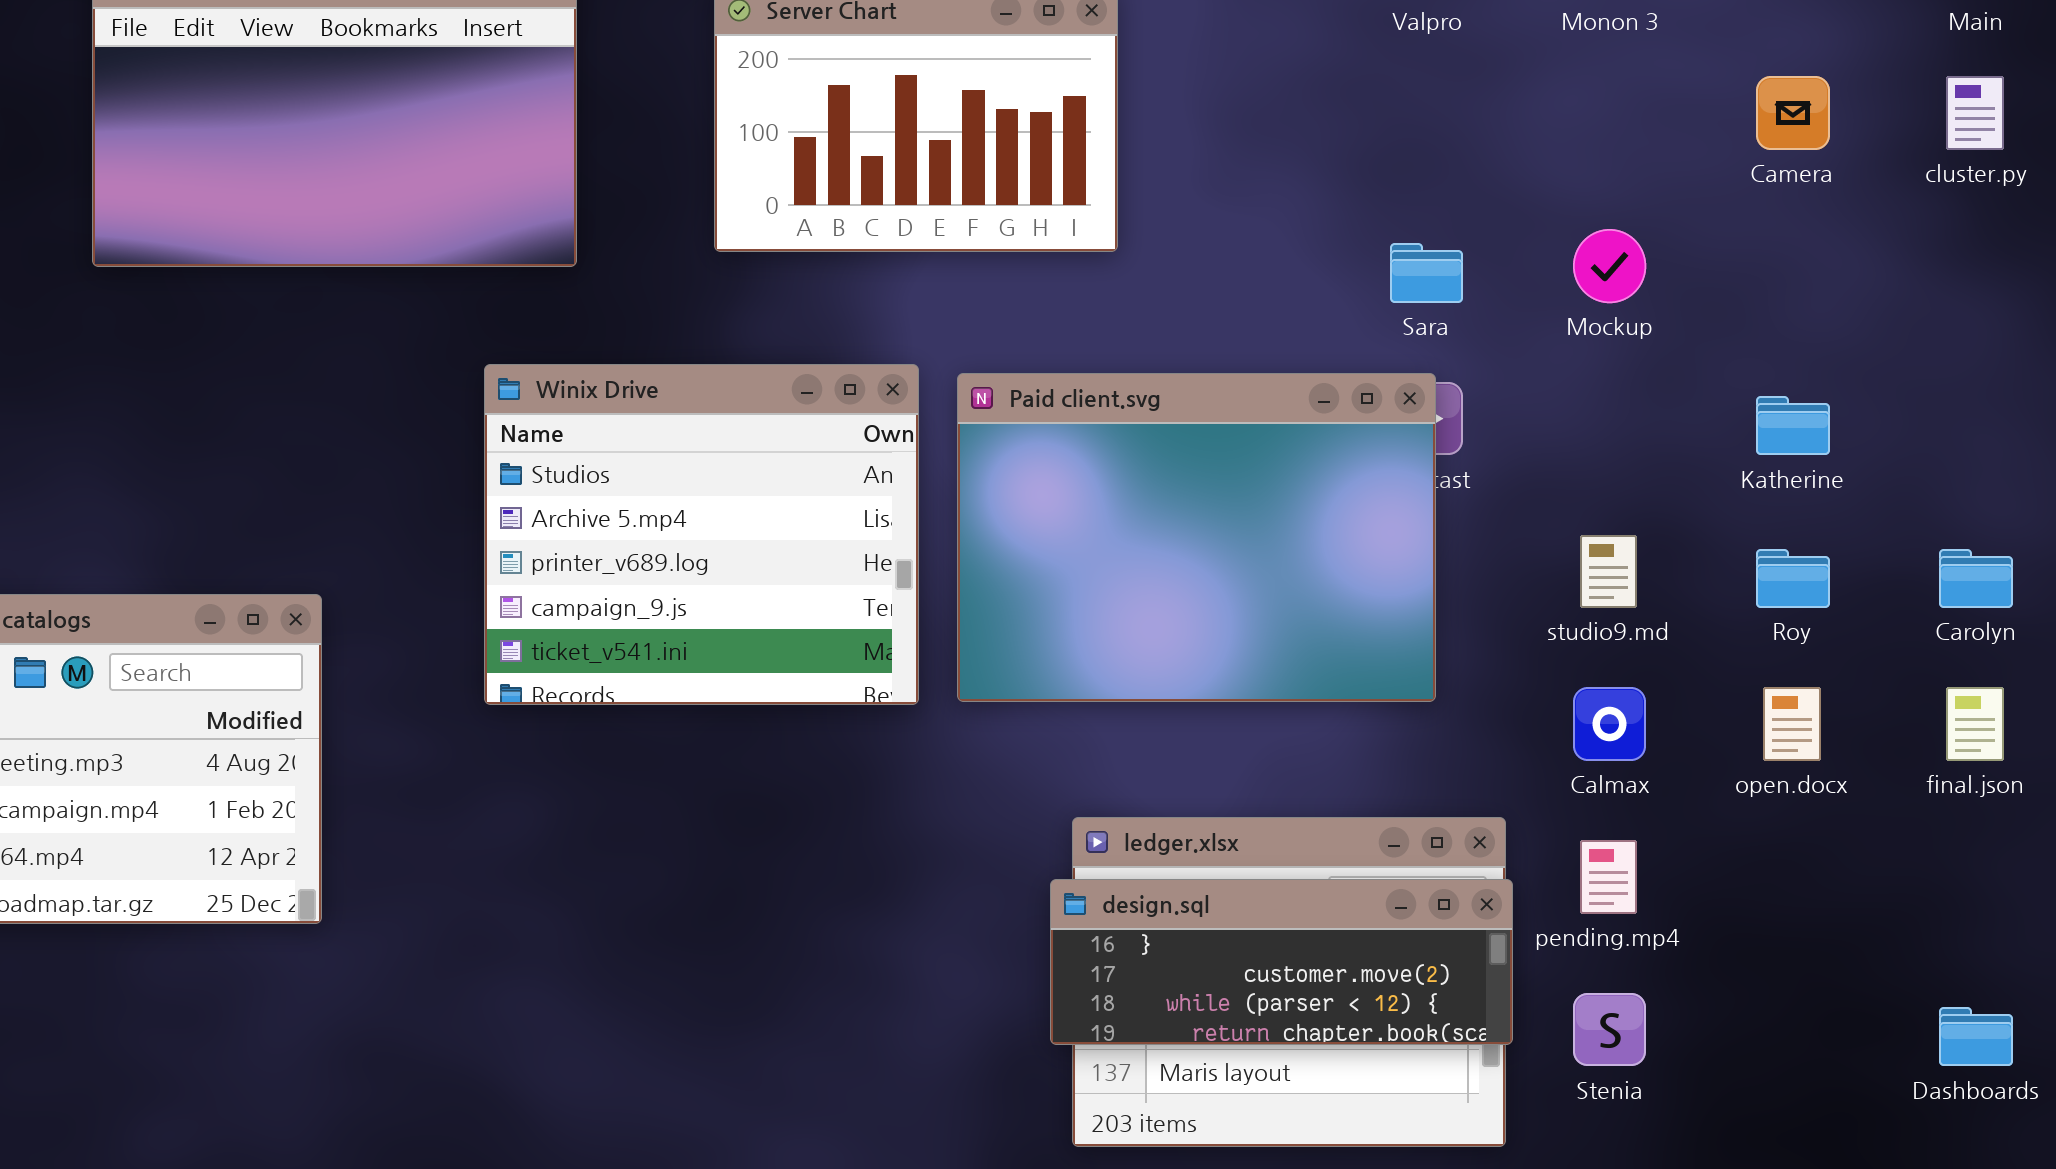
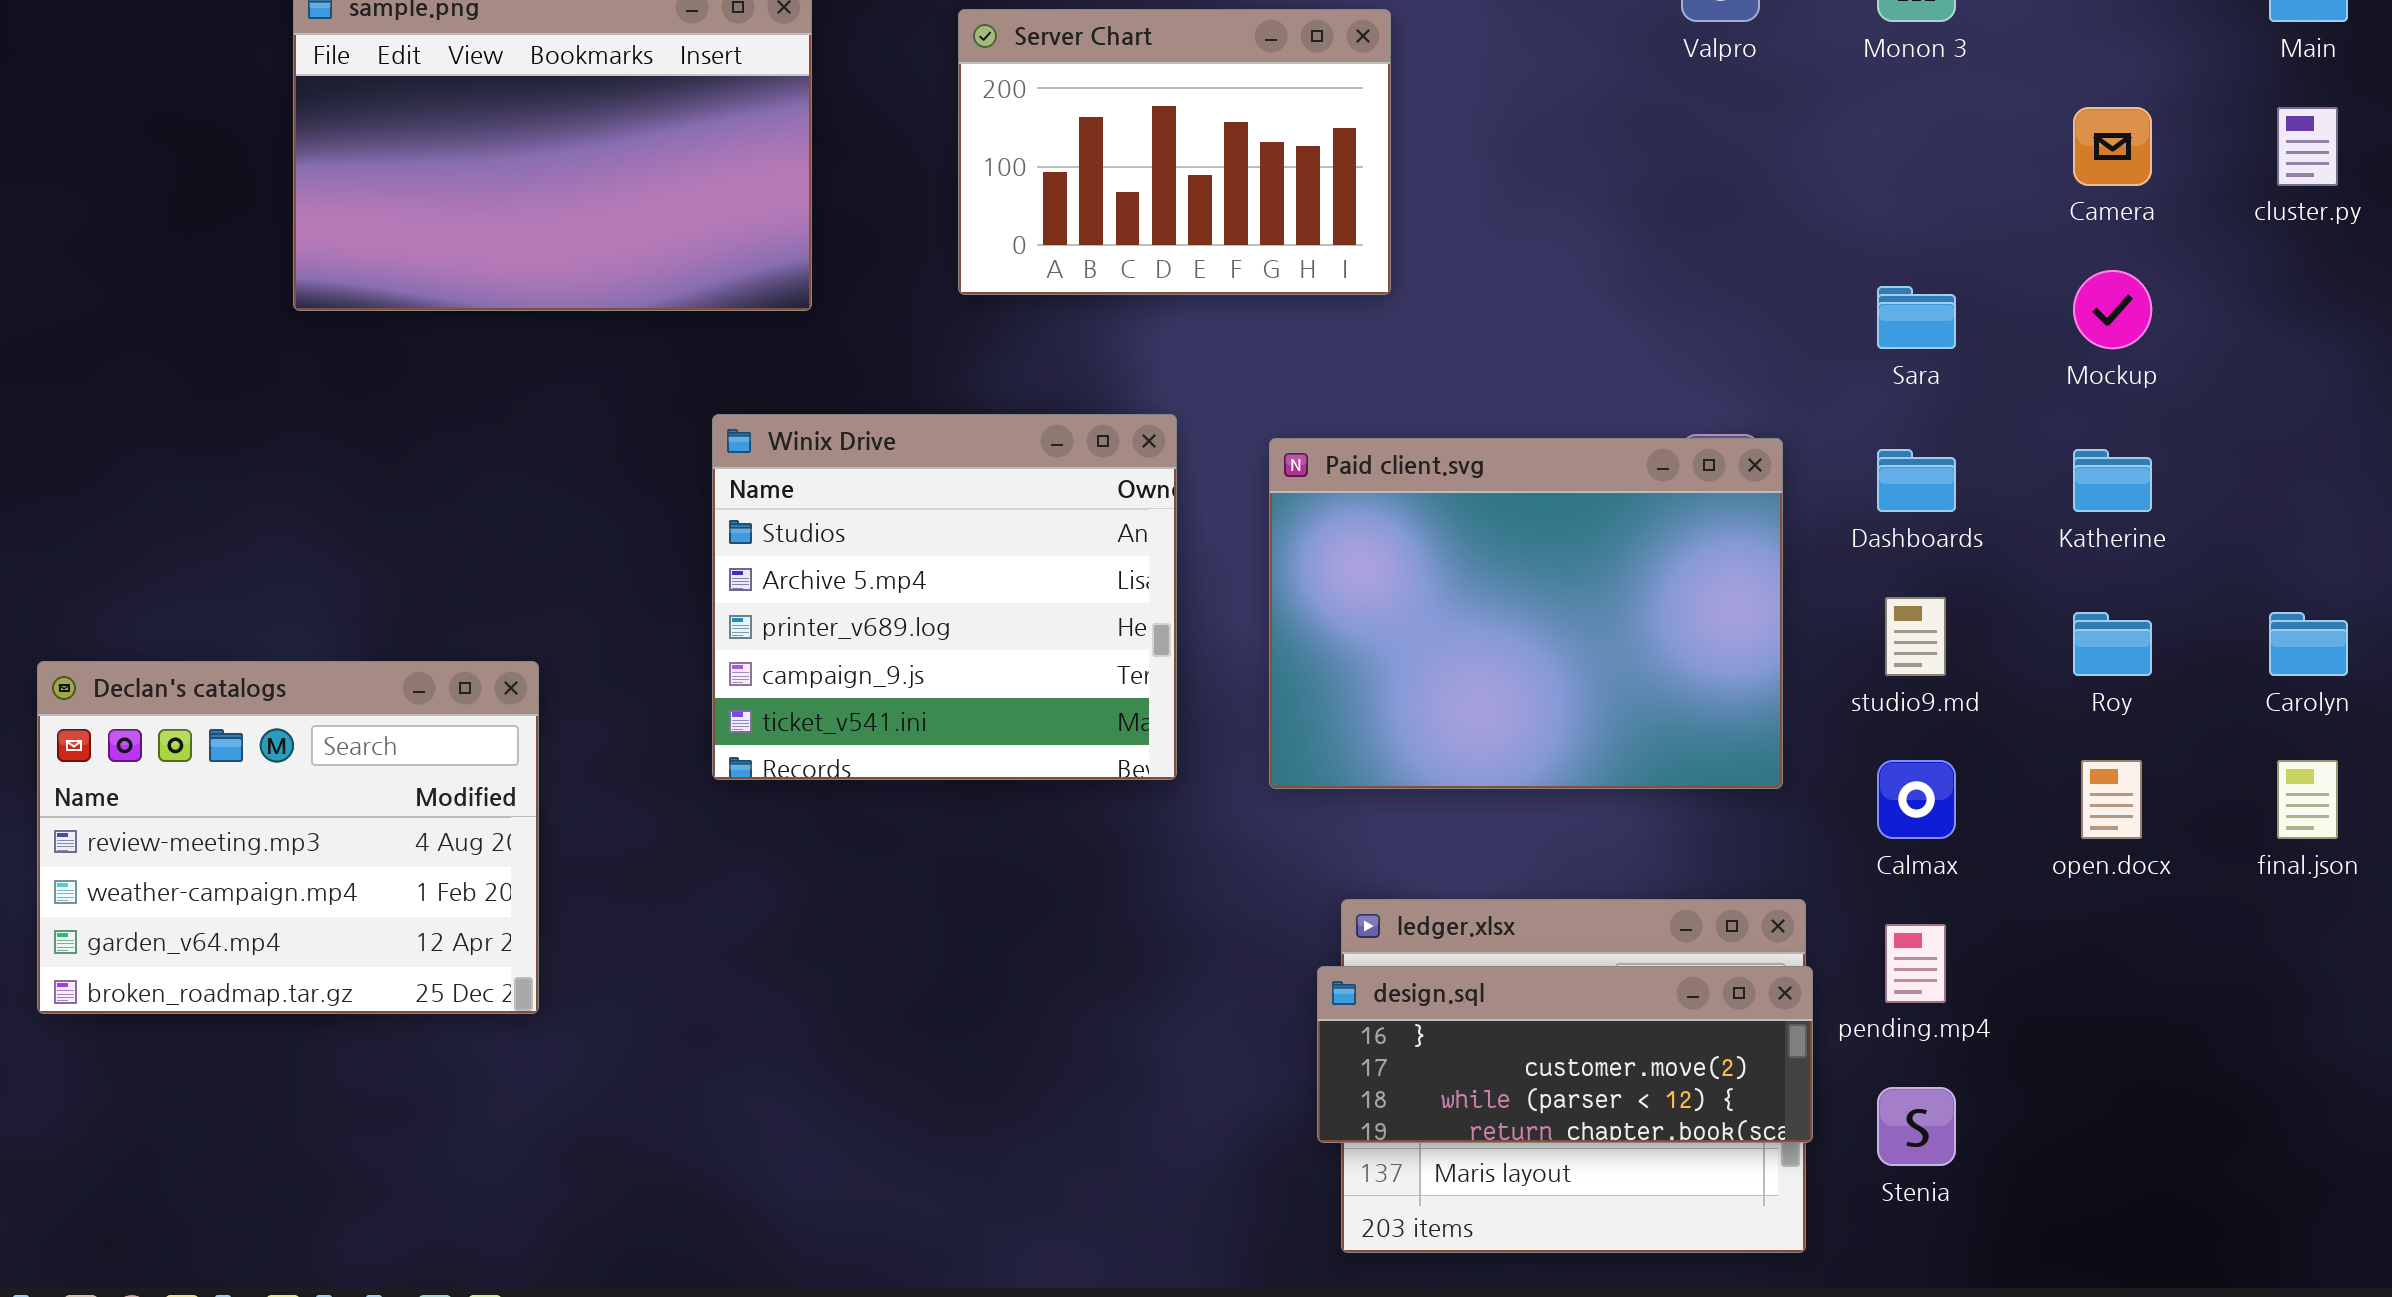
Mockup: [1573,229,1646,303] -> [2073,270,2152,349], moved
Sara: [1390,243,1463,303] -> [1877,286,1956,349], moved
Paid client.svg: [957,373,1436,702] -> [1269,438,1783,789], moved
Dashboards: [1939,1007,2013,1066] -> [1877,449,1956,512], moved

